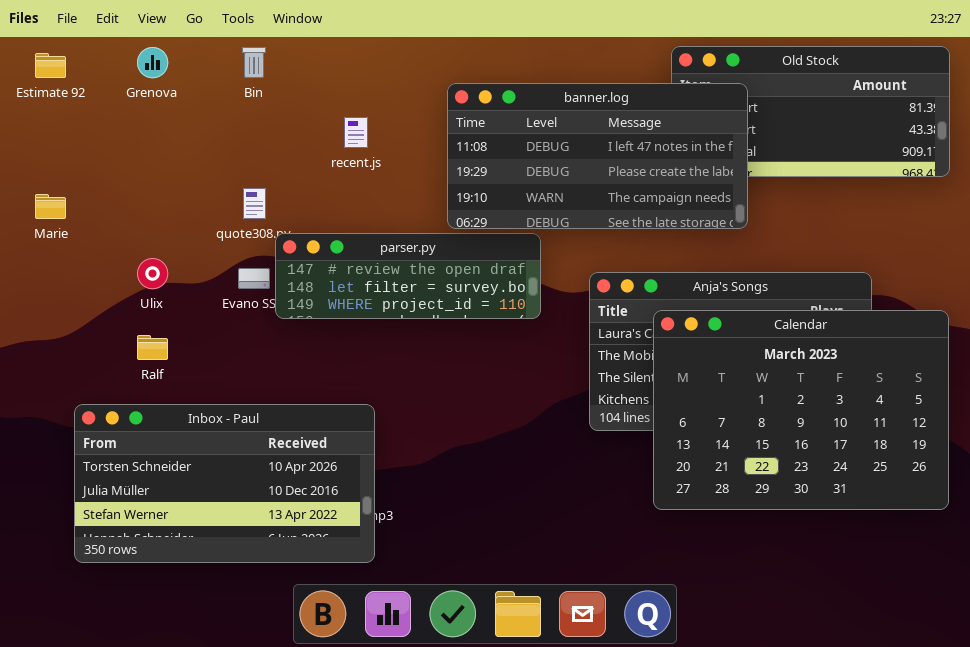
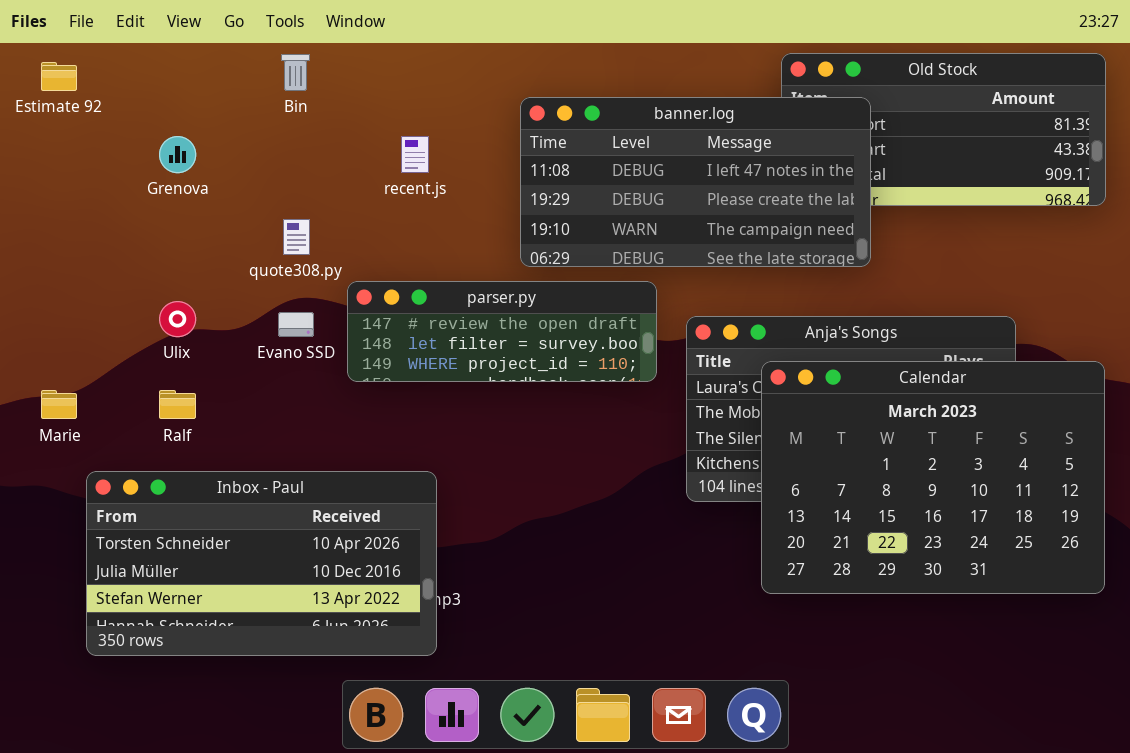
Grenova: [137,47,168,78] -> [159,136,196,173], moved
Marie: [35,194,66,219] -> [41,390,77,419], moved
parser.py: [275,233,541,319] -> [347,281,657,382], moved

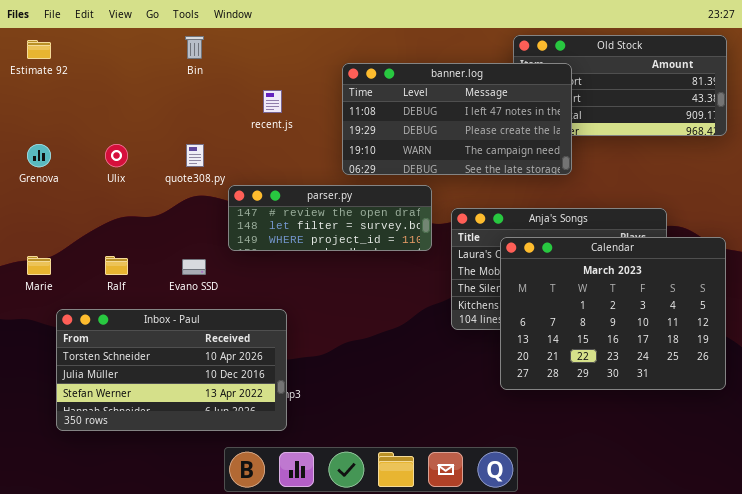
Grenova: [159,136,196,173] -> [27,144,51,167], moved
Ulix: [159,301,196,337] -> [105,144,128,167], moved
Evano SSD: [278,312,314,337] -> [182,259,206,275], moved

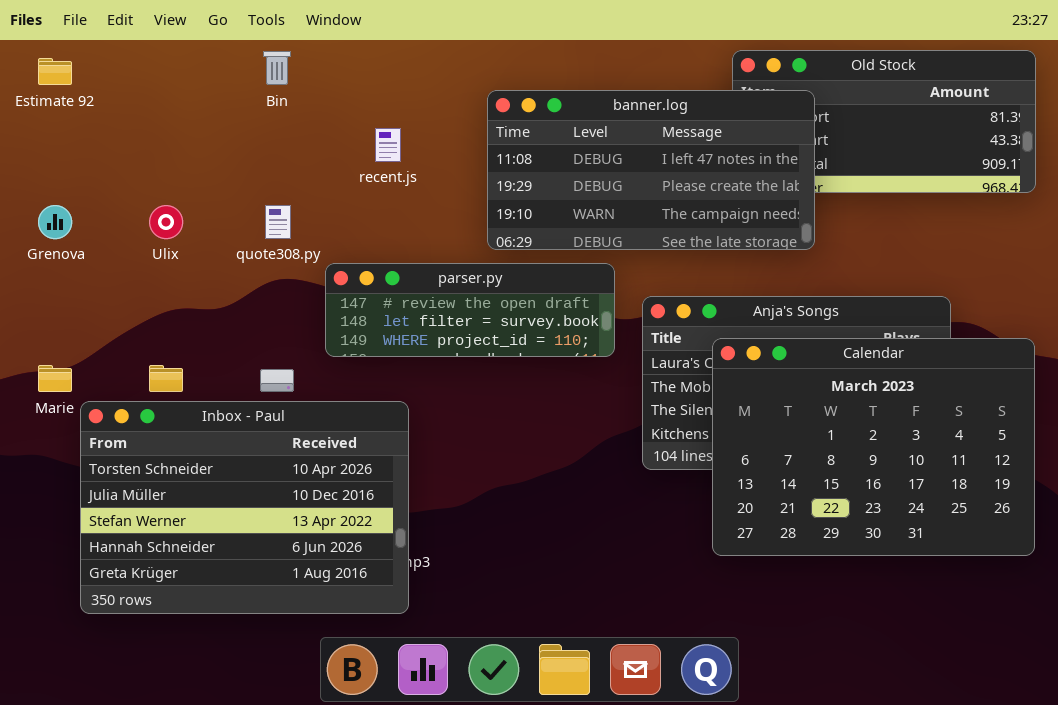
Inbox - Paul: [56,309,287,431] -> [80,401,409,614], resized

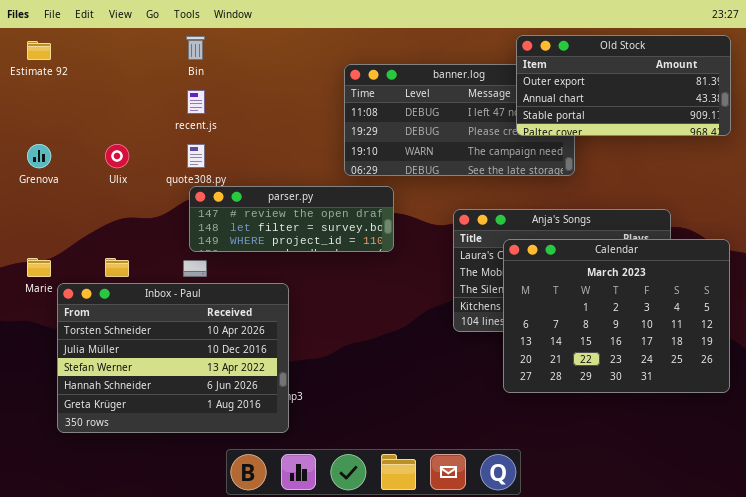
Old Stock: [732,50,1036,193] -> [516,35,731,136], raised
recent.js: [375,128,401,162] -> [187,90,205,114], moved
parser.py: [325,263,615,357] -> [189,186,394,252], moved

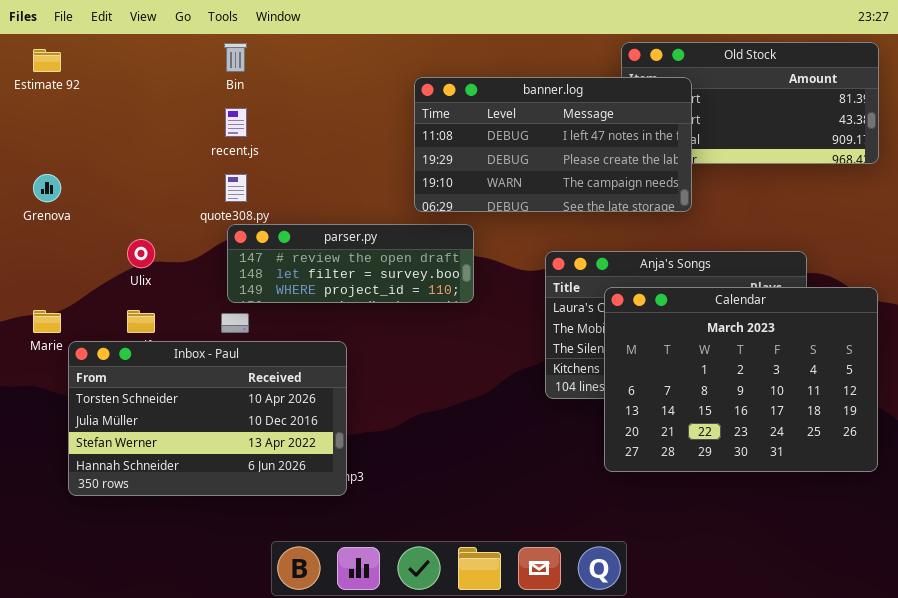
banner.log: [344,64,575,176] -> [414,77,692,212], raised
Ulix: [105,144,129,168] -> [127,239,155,268], moved
Inbox - Paul: [57,283,289,433] -> [68,341,347,496], resized

